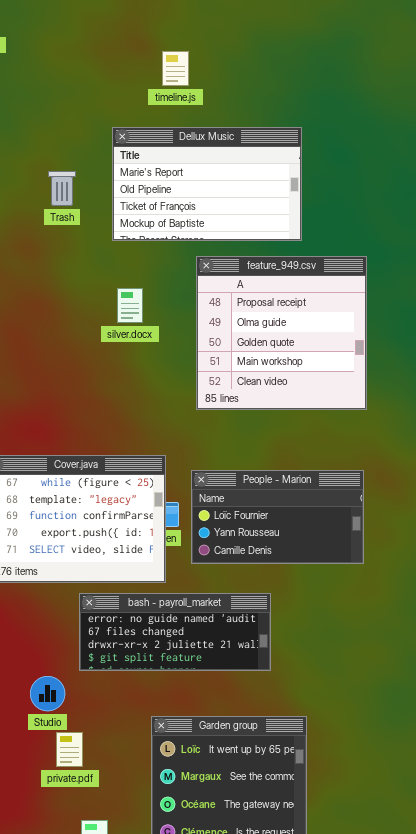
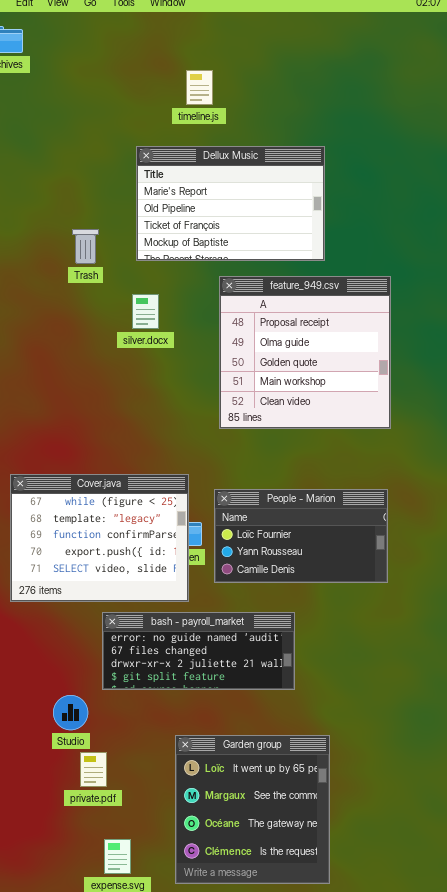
Trash: [48,171,76,206] -> [72,229,99,264], moved
silver.docx: [117,288,143,323] -> [132,294,159,329], moved

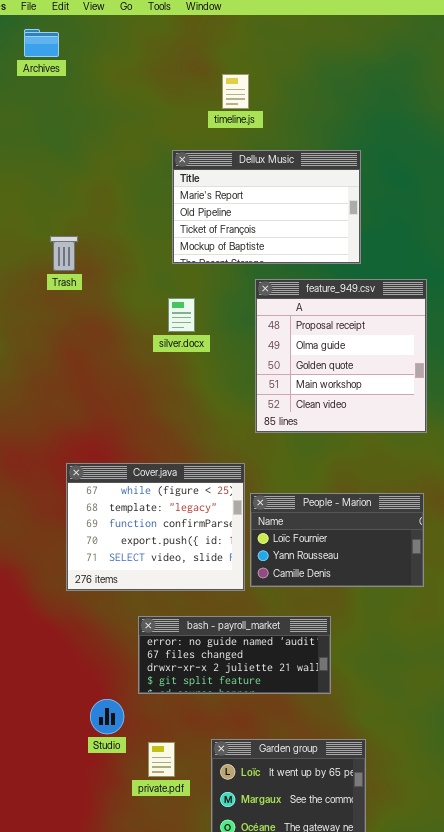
Trash: [72,229,99,264] -> [50,236,78,271], moved
Cover.java: [10,474,189,602] -> [66,463,245,591], moved
private.pdf: [80,752,107,787] -> [148,742,175,777], moved

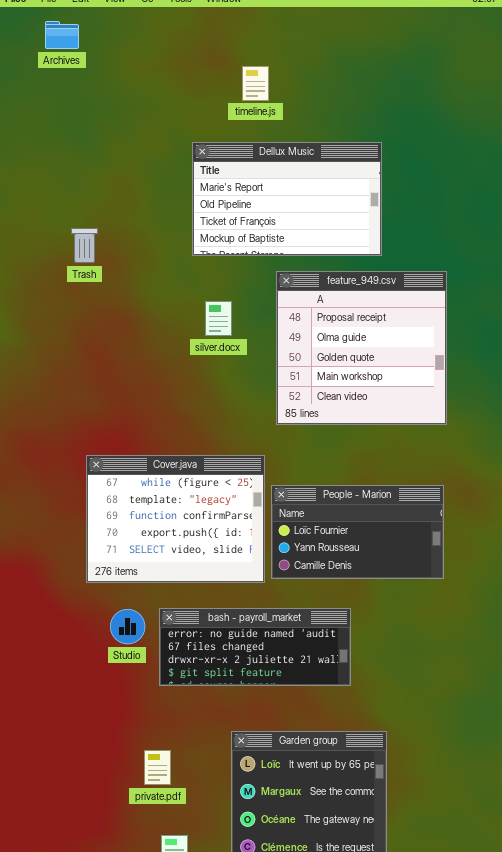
silver.docx: [168,298,195,332] -> [205,301,232,336], moved
Studio: [90,699,124,734] -> [110,609,145,644], moved
private.pdf: [148,742,175,777] -> [144,750,171,785], moved

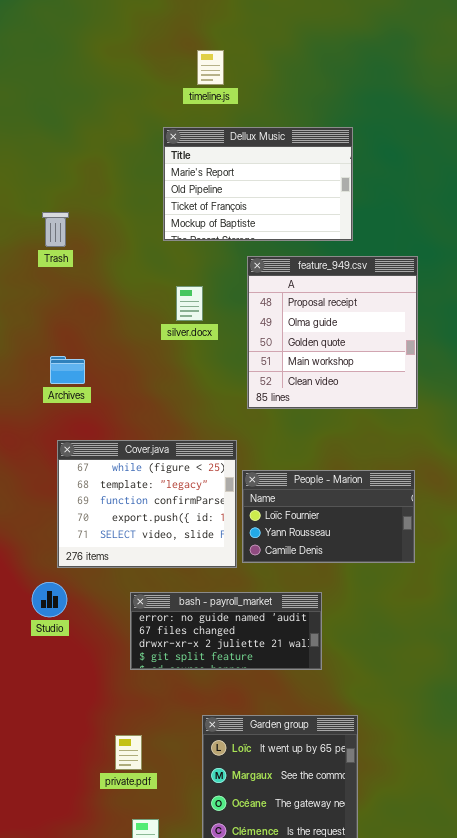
Archives: [45,21,79,49] -> [50,356,85,384], moved
timeline.js: [242,66,269,101] -> [197,50,224,85], moved
Studio: [110,609,145,644] -> [32,582,67,617], moved

